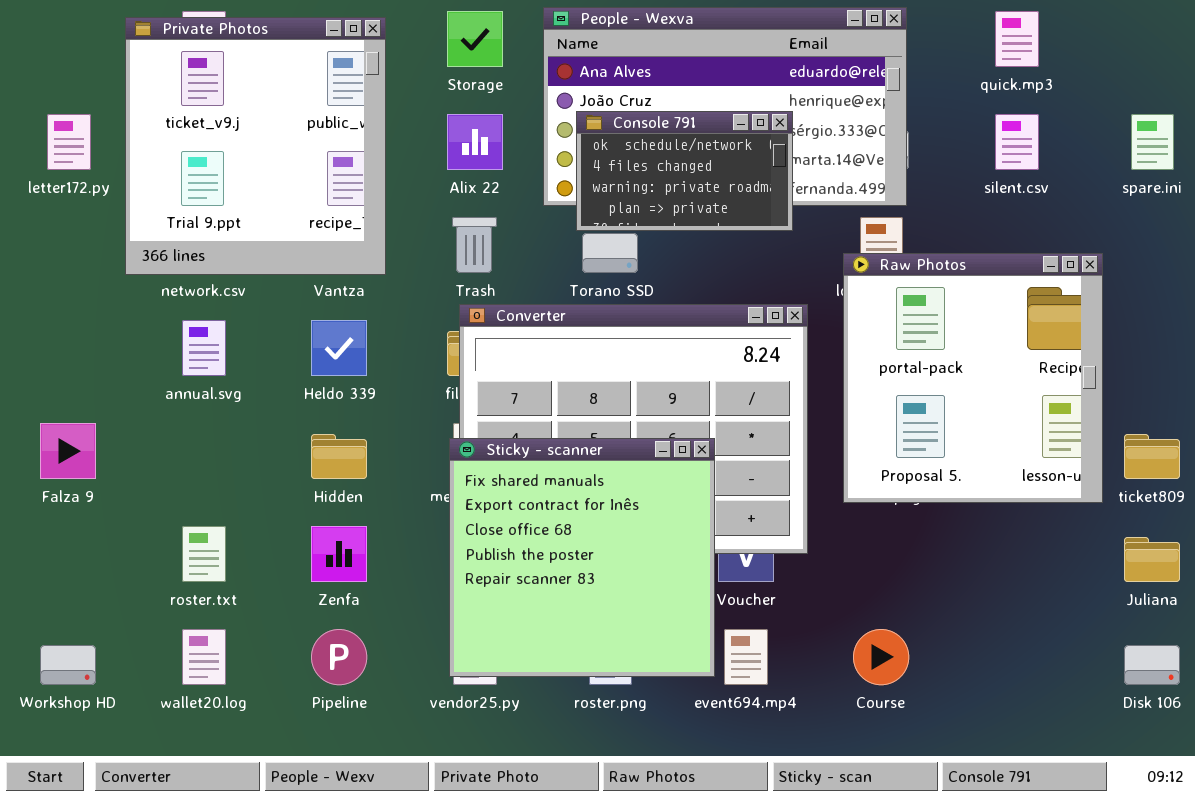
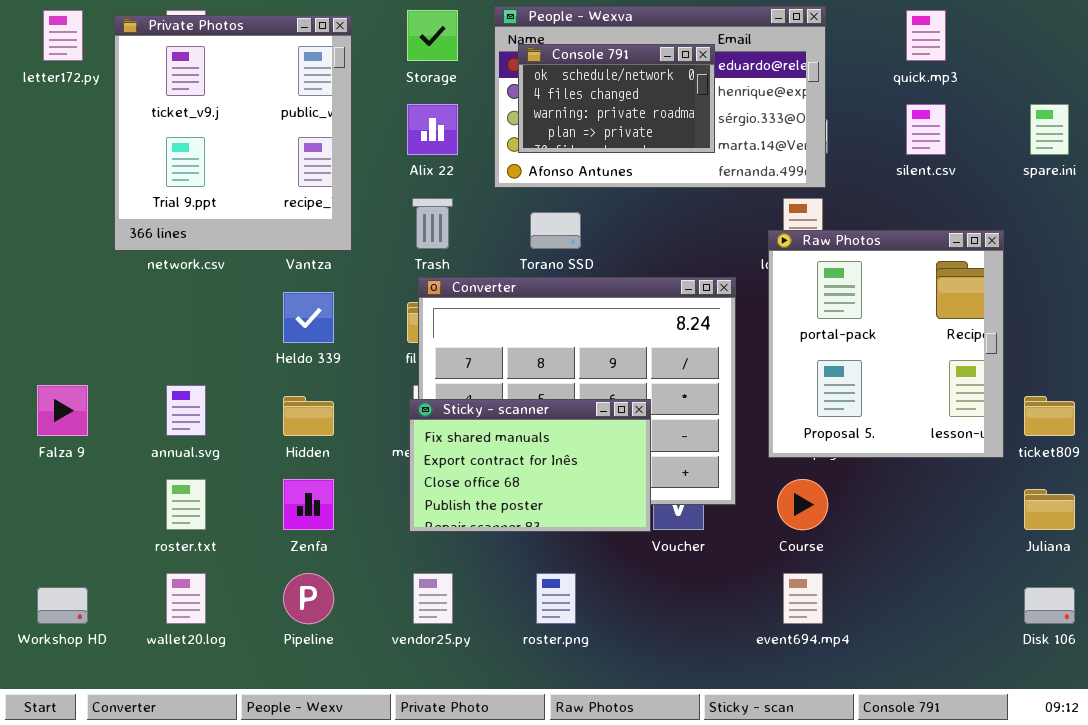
Console 791: [576,111,793,231] -> [518,44,715,153], moved
letter172.py: [47,114,91,170] -> [43,10,83,61], moved
annual.svg: [182,320,226,376] -> [166,385,206,436], moved
Sticky - scanner: [449,438,715,677] -> [409,399,651,532], resized
event694.mp4: [724,629,768,685] -> [783,573,823,624], moved
Course: [853,629,909,685] -> [777,479,828,530], moved

